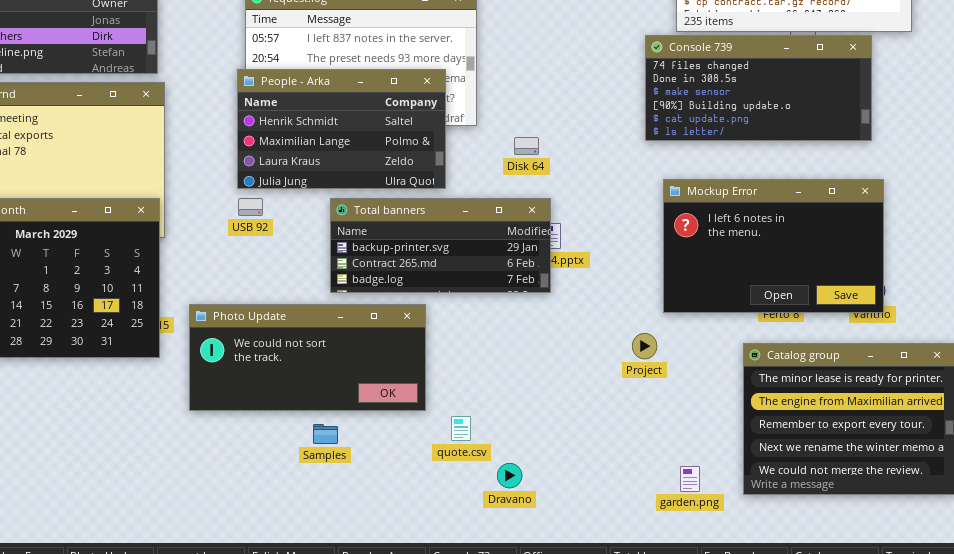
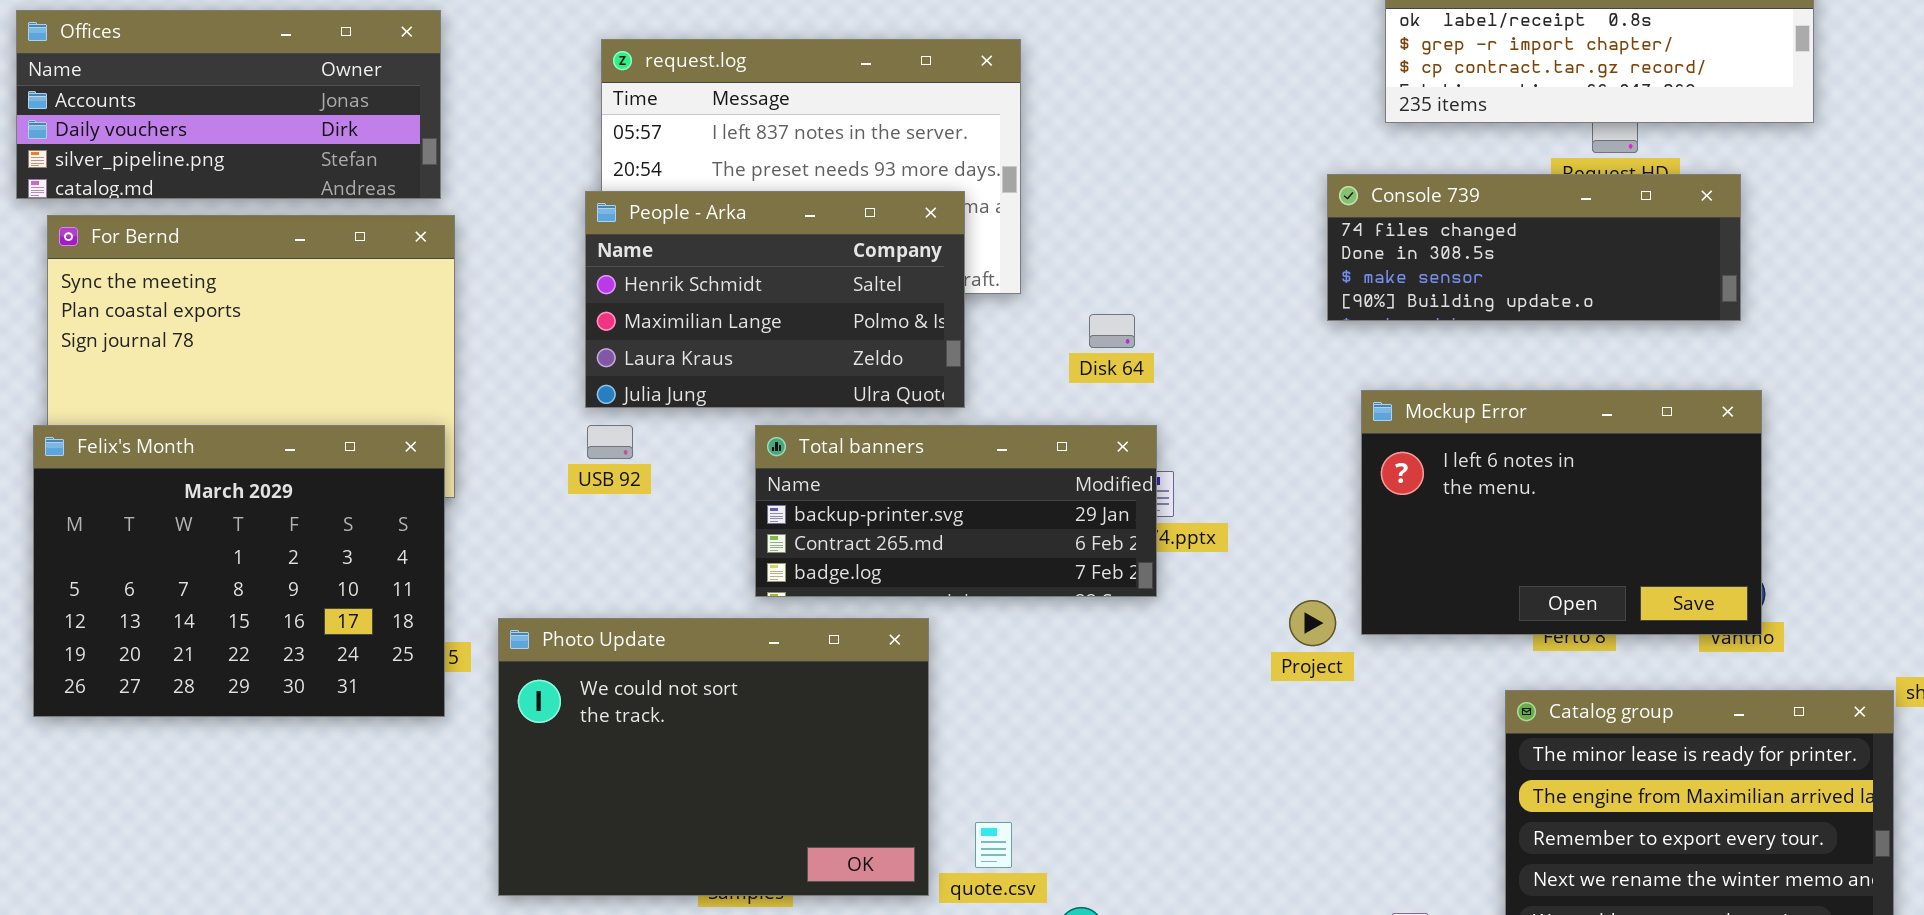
Console 739: [645,35,872,141] -> [1327,174,1741,321], resized
Photo Update: [189,304,426,411] -> [498,618,929,896], resized
Project: [632,333,657,359] -> [1289,600,1336,646], moved

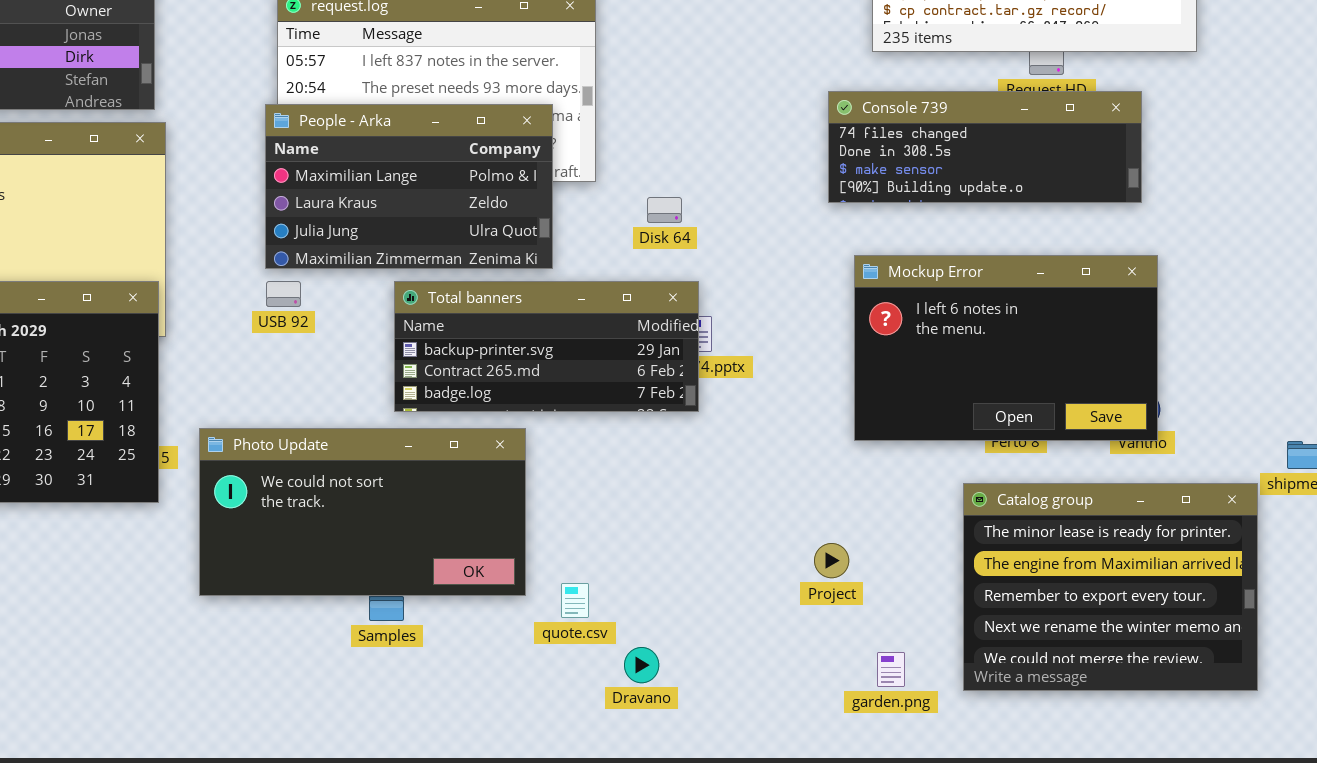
People - Arka: [585,191,965,408] -> [265,104,553,269], scrolled down 1 row
Project: [1289,600,1336,646] -> [814,543,849,578], moved
Photo Update: [498,618,929,896] -> [199,428,526,596], resized

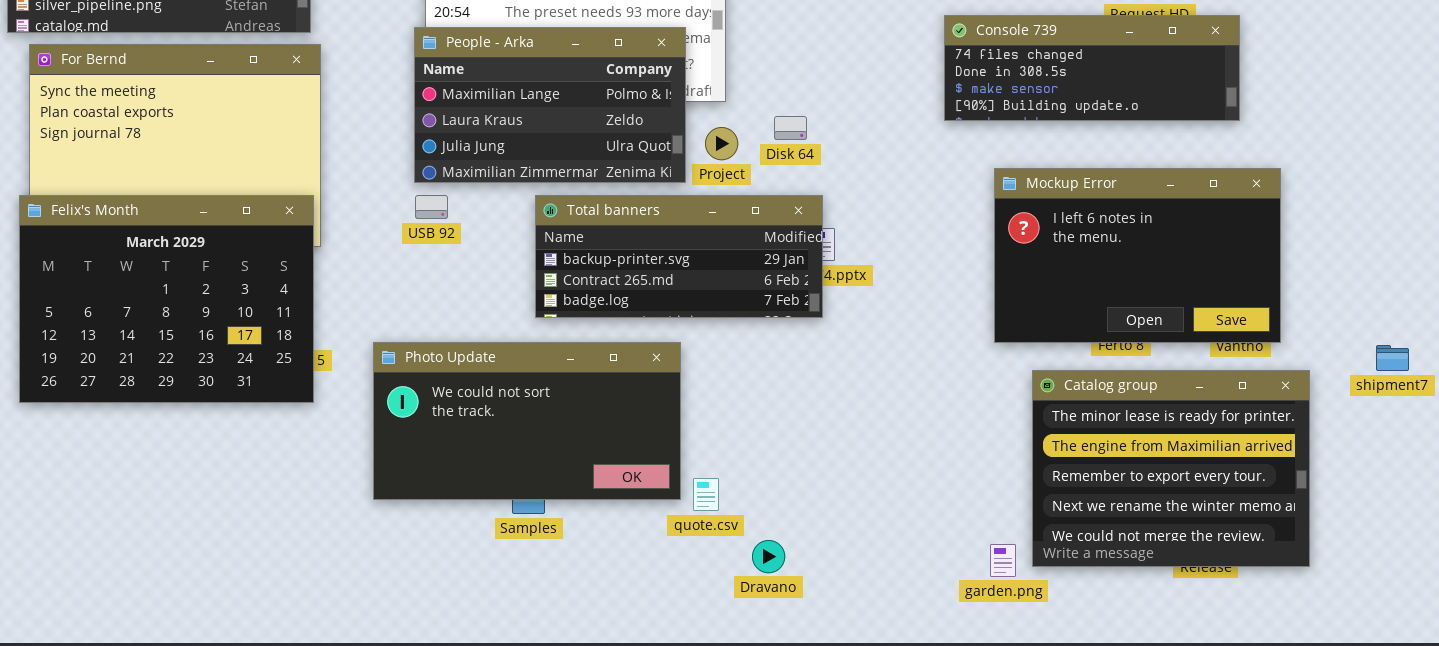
Mockup Error: [854,255,1158,441] -> [994,168,1281,343], moved
Photo Update: [199,428,526,596] -> [373,342,681,500], moved
Catalog group: [963,483,1258,691] -> [1032,370,1310,567], moved
Project: [814,543,849,578] -> [705,127,738,160], moved

